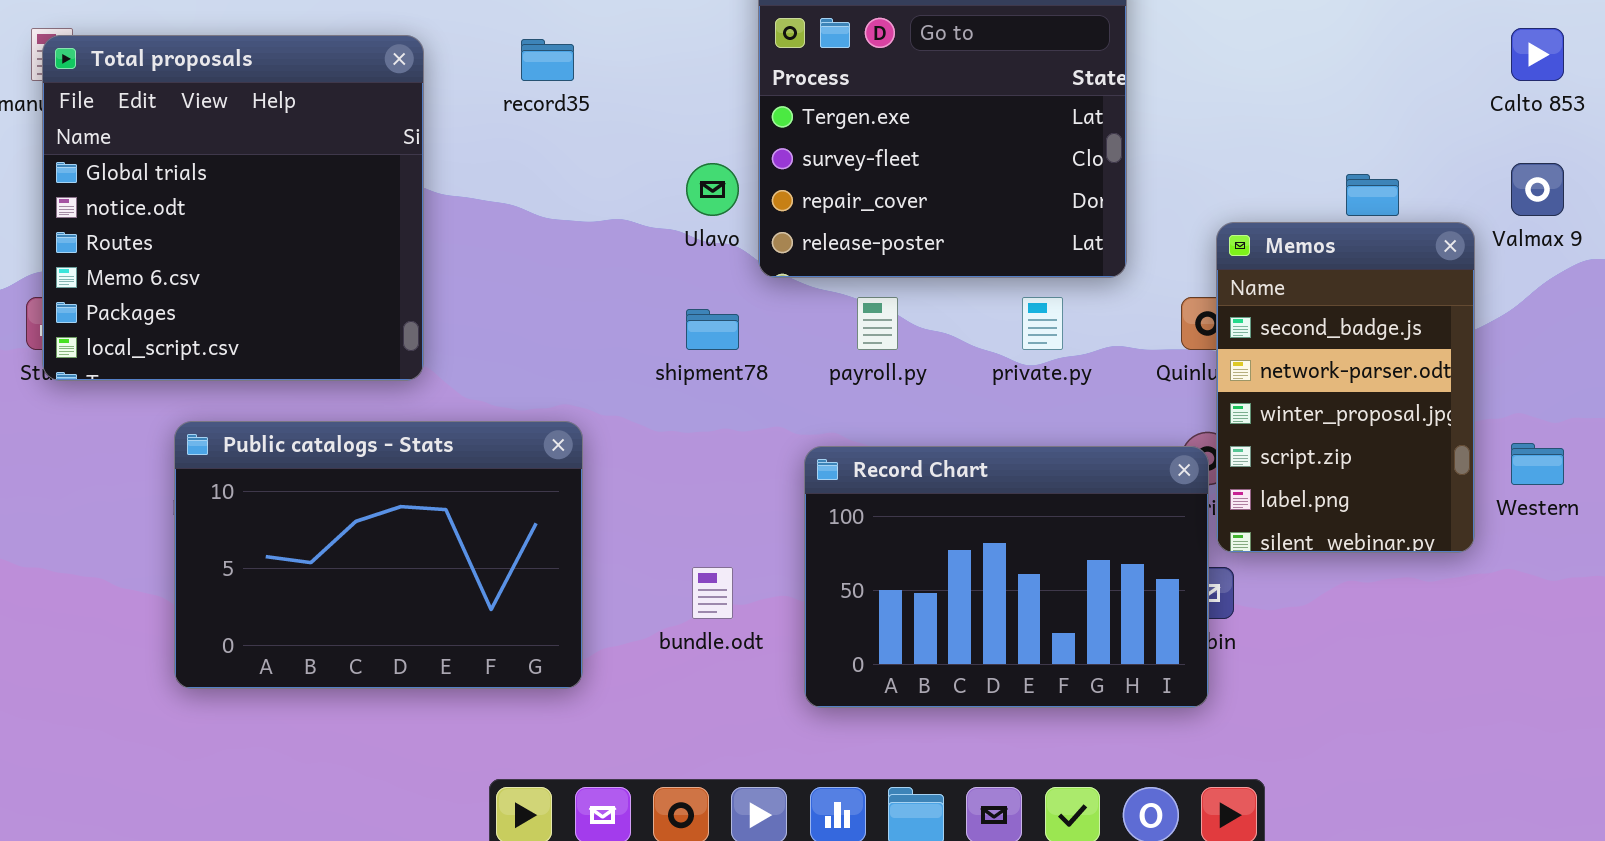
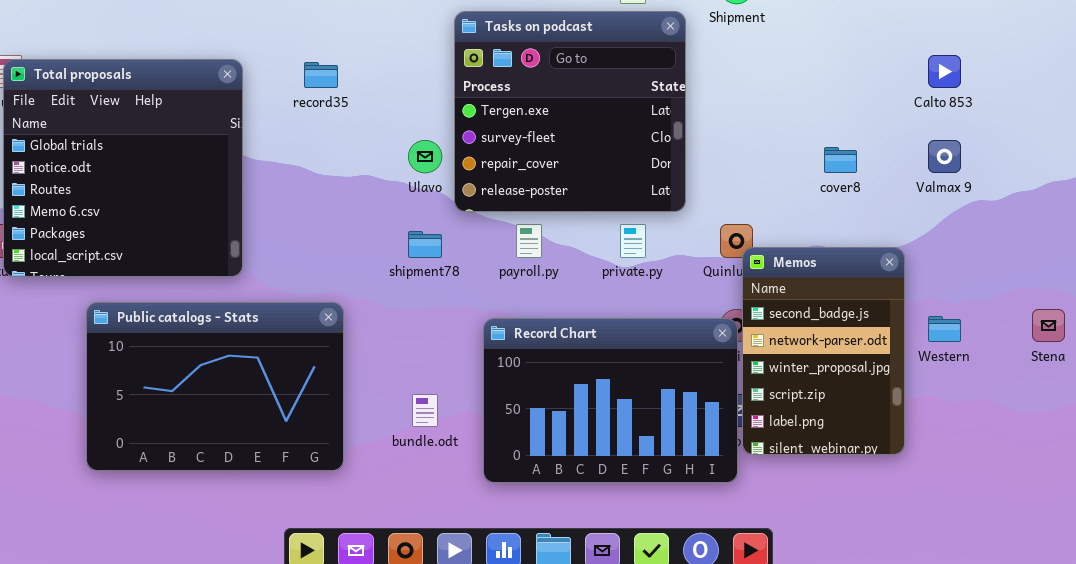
Memos: [1216,222,1475,553] -> [742,247,905,455], moved

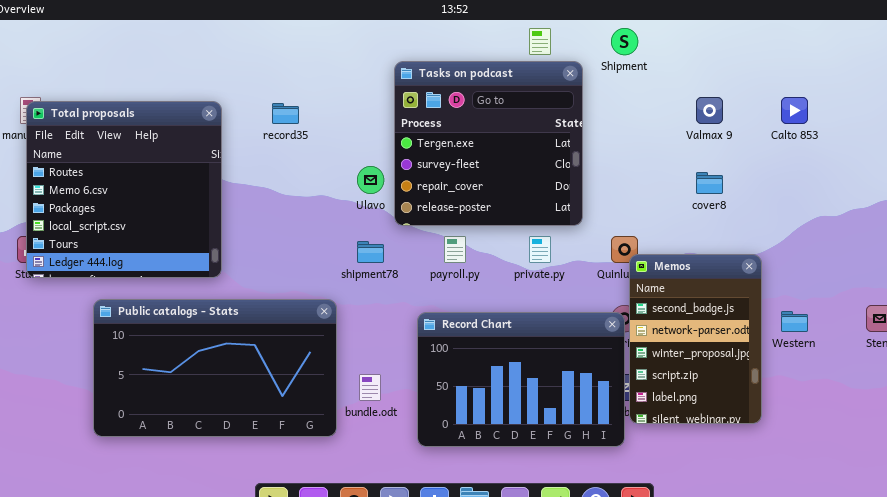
Total proposals: [3,59,243,277] -> [26,101,222,278], scrolled down 2 rows
Valmax 9: [928,140,961,173] -> [696,97,723,124], moved
Public catalogs - Stats: [86,302,344,471] -> [93,299,337,437], resized

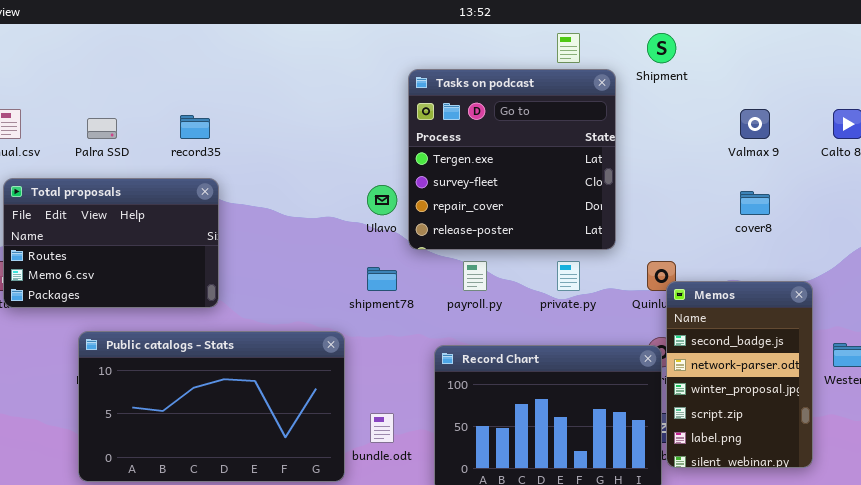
Total proposals: [26,101,222,278] -> [3,178,219,308], resized
record35: [272,103,299,124] -> [180,115,210,139], moved

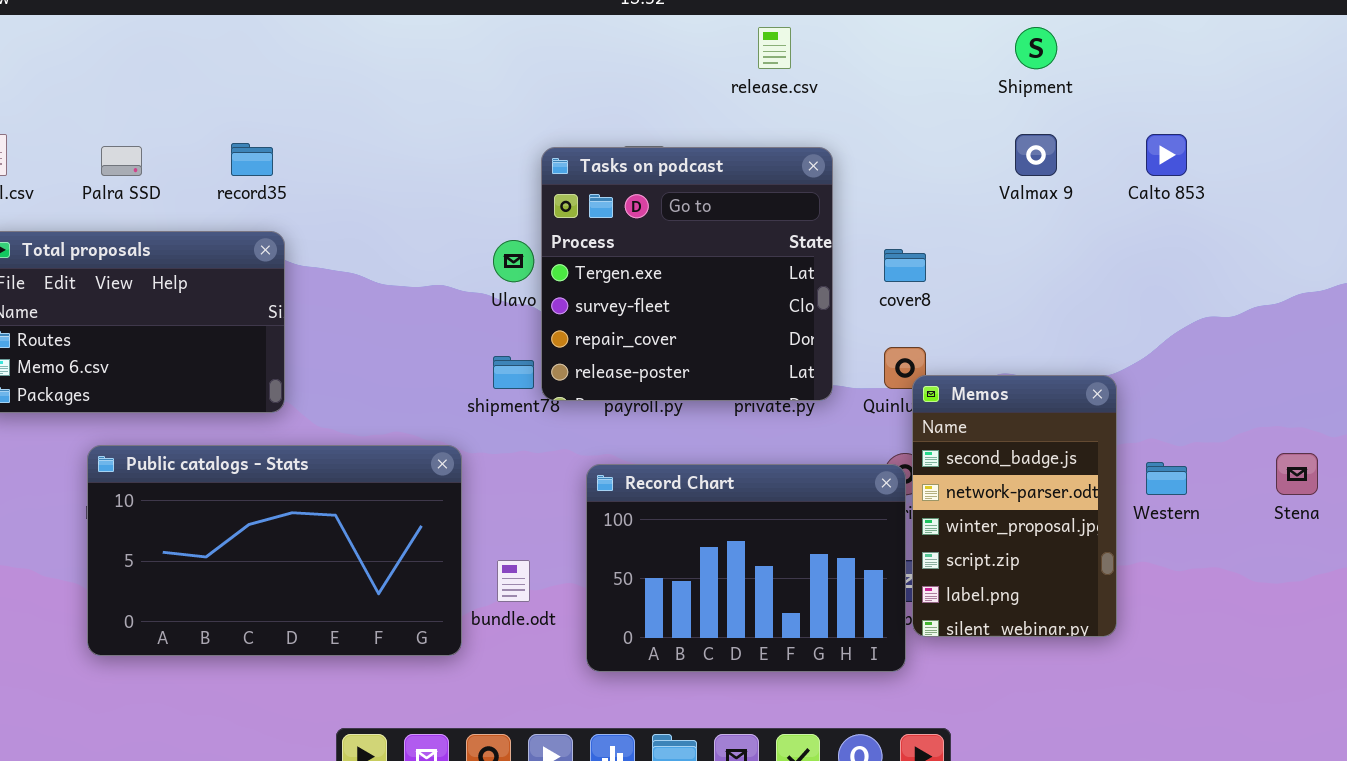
Shipment: [647,33,676,63] -> [1015,27,1057,69], moved
Tasks on podcast: [408,69,616,250] -> [541,147,833,401], moved
cover8: [740,191,770,215] -> [884,249,926,282], moved

